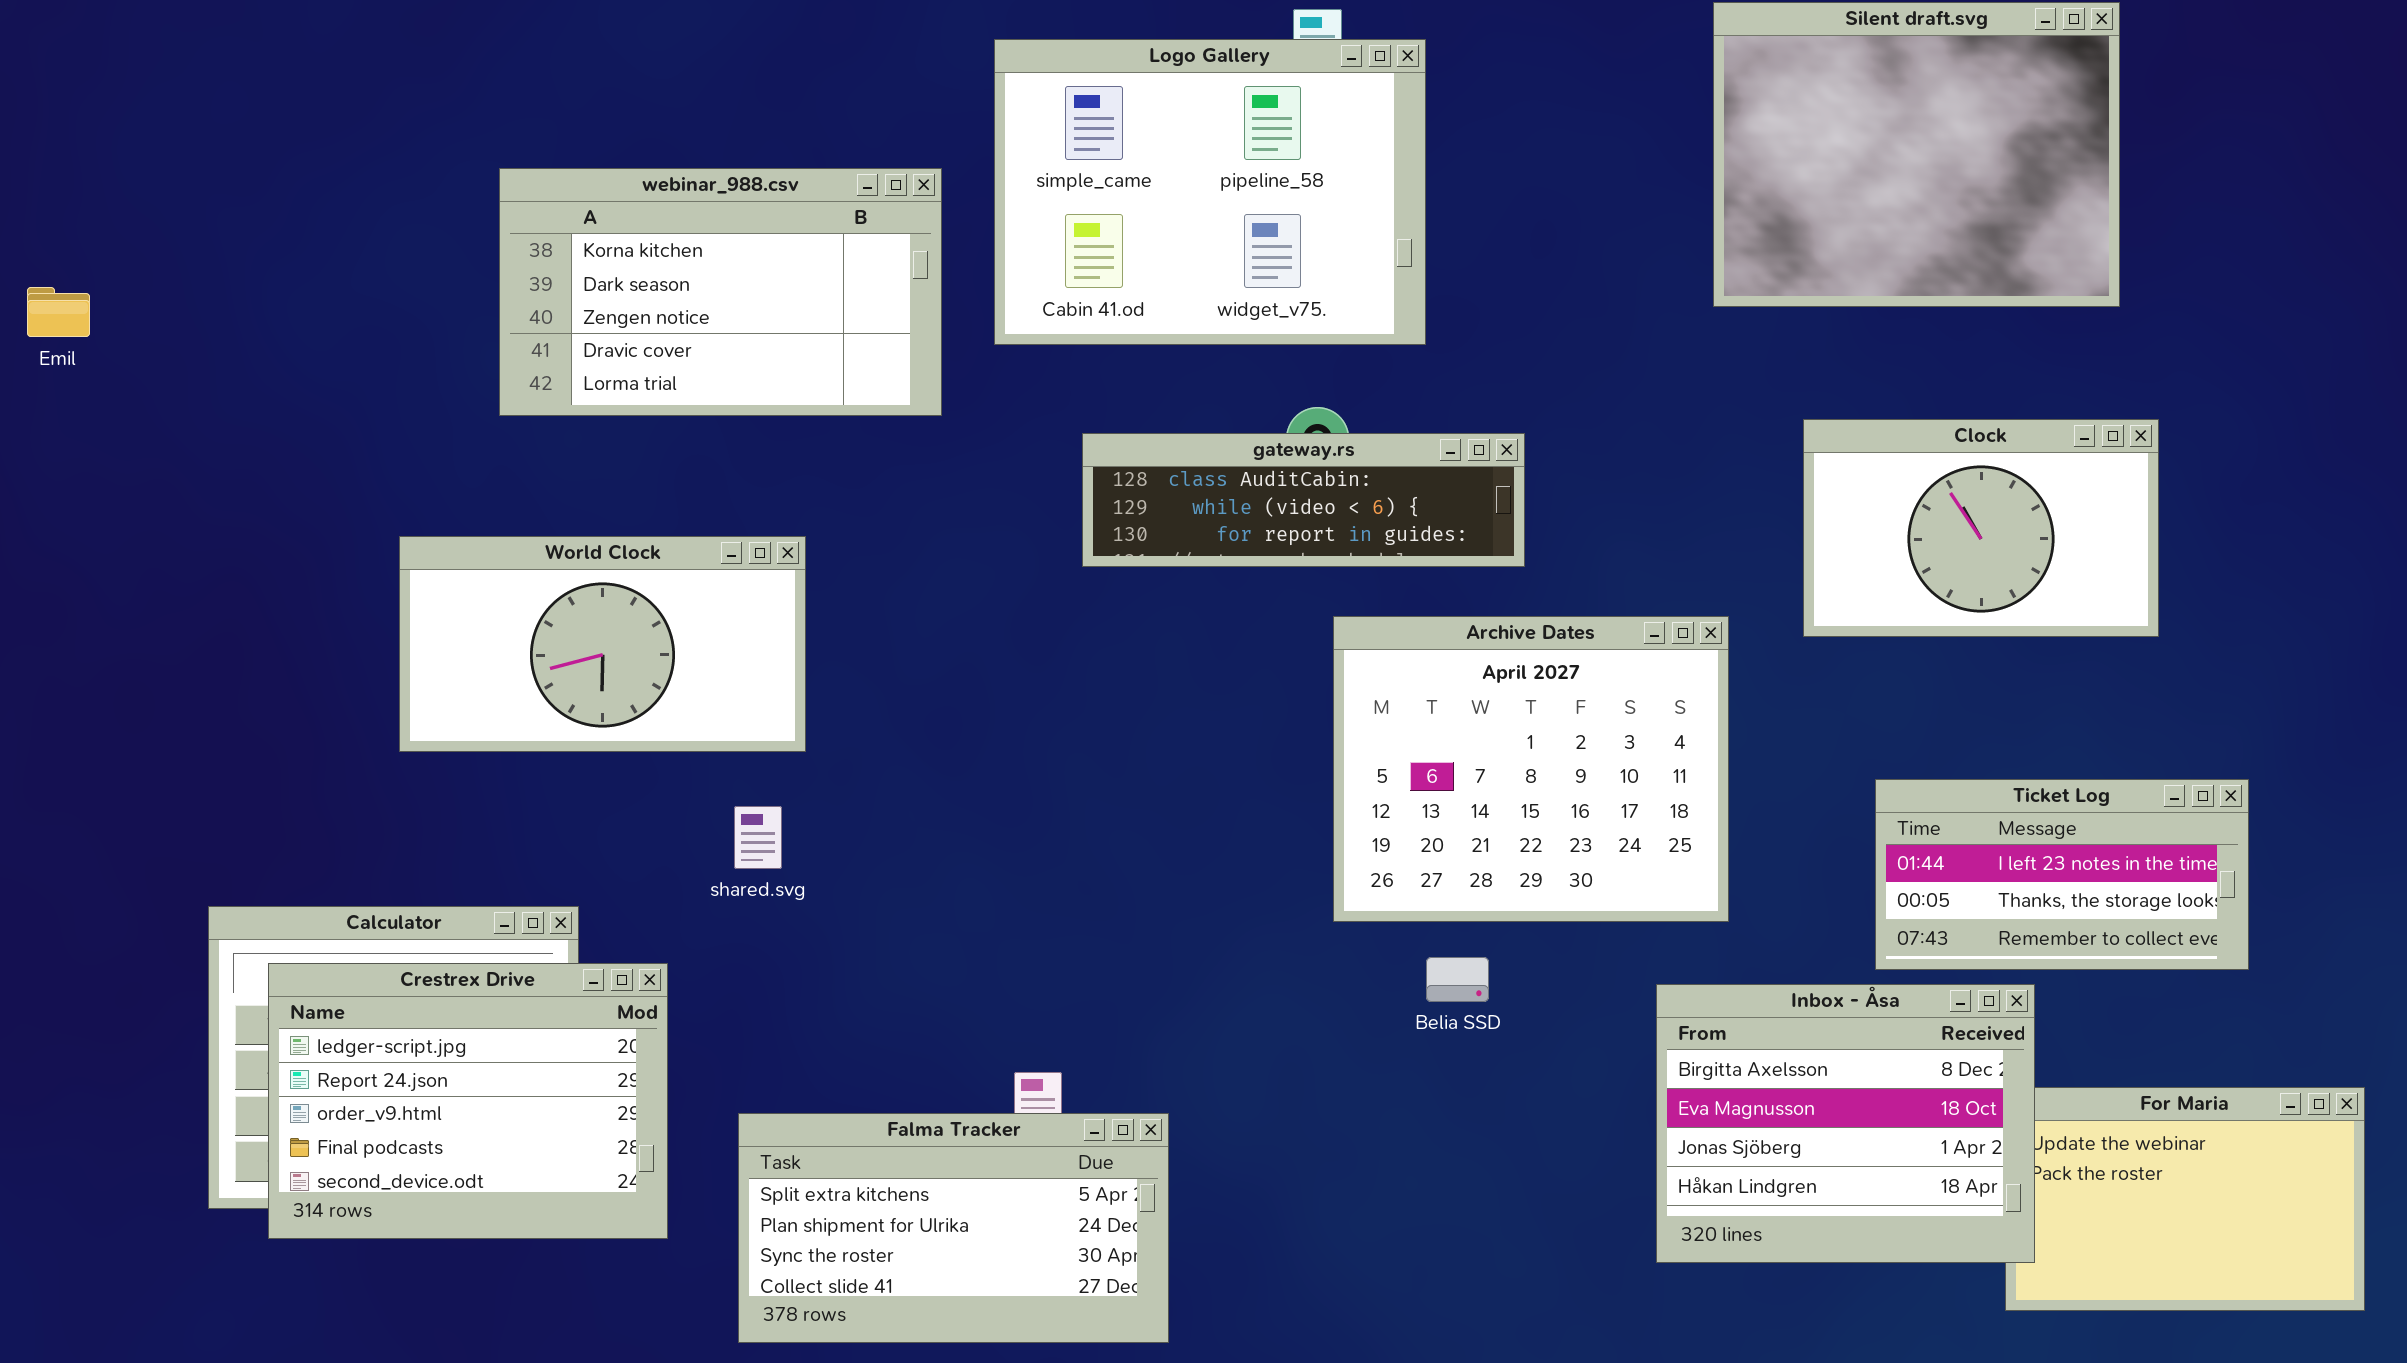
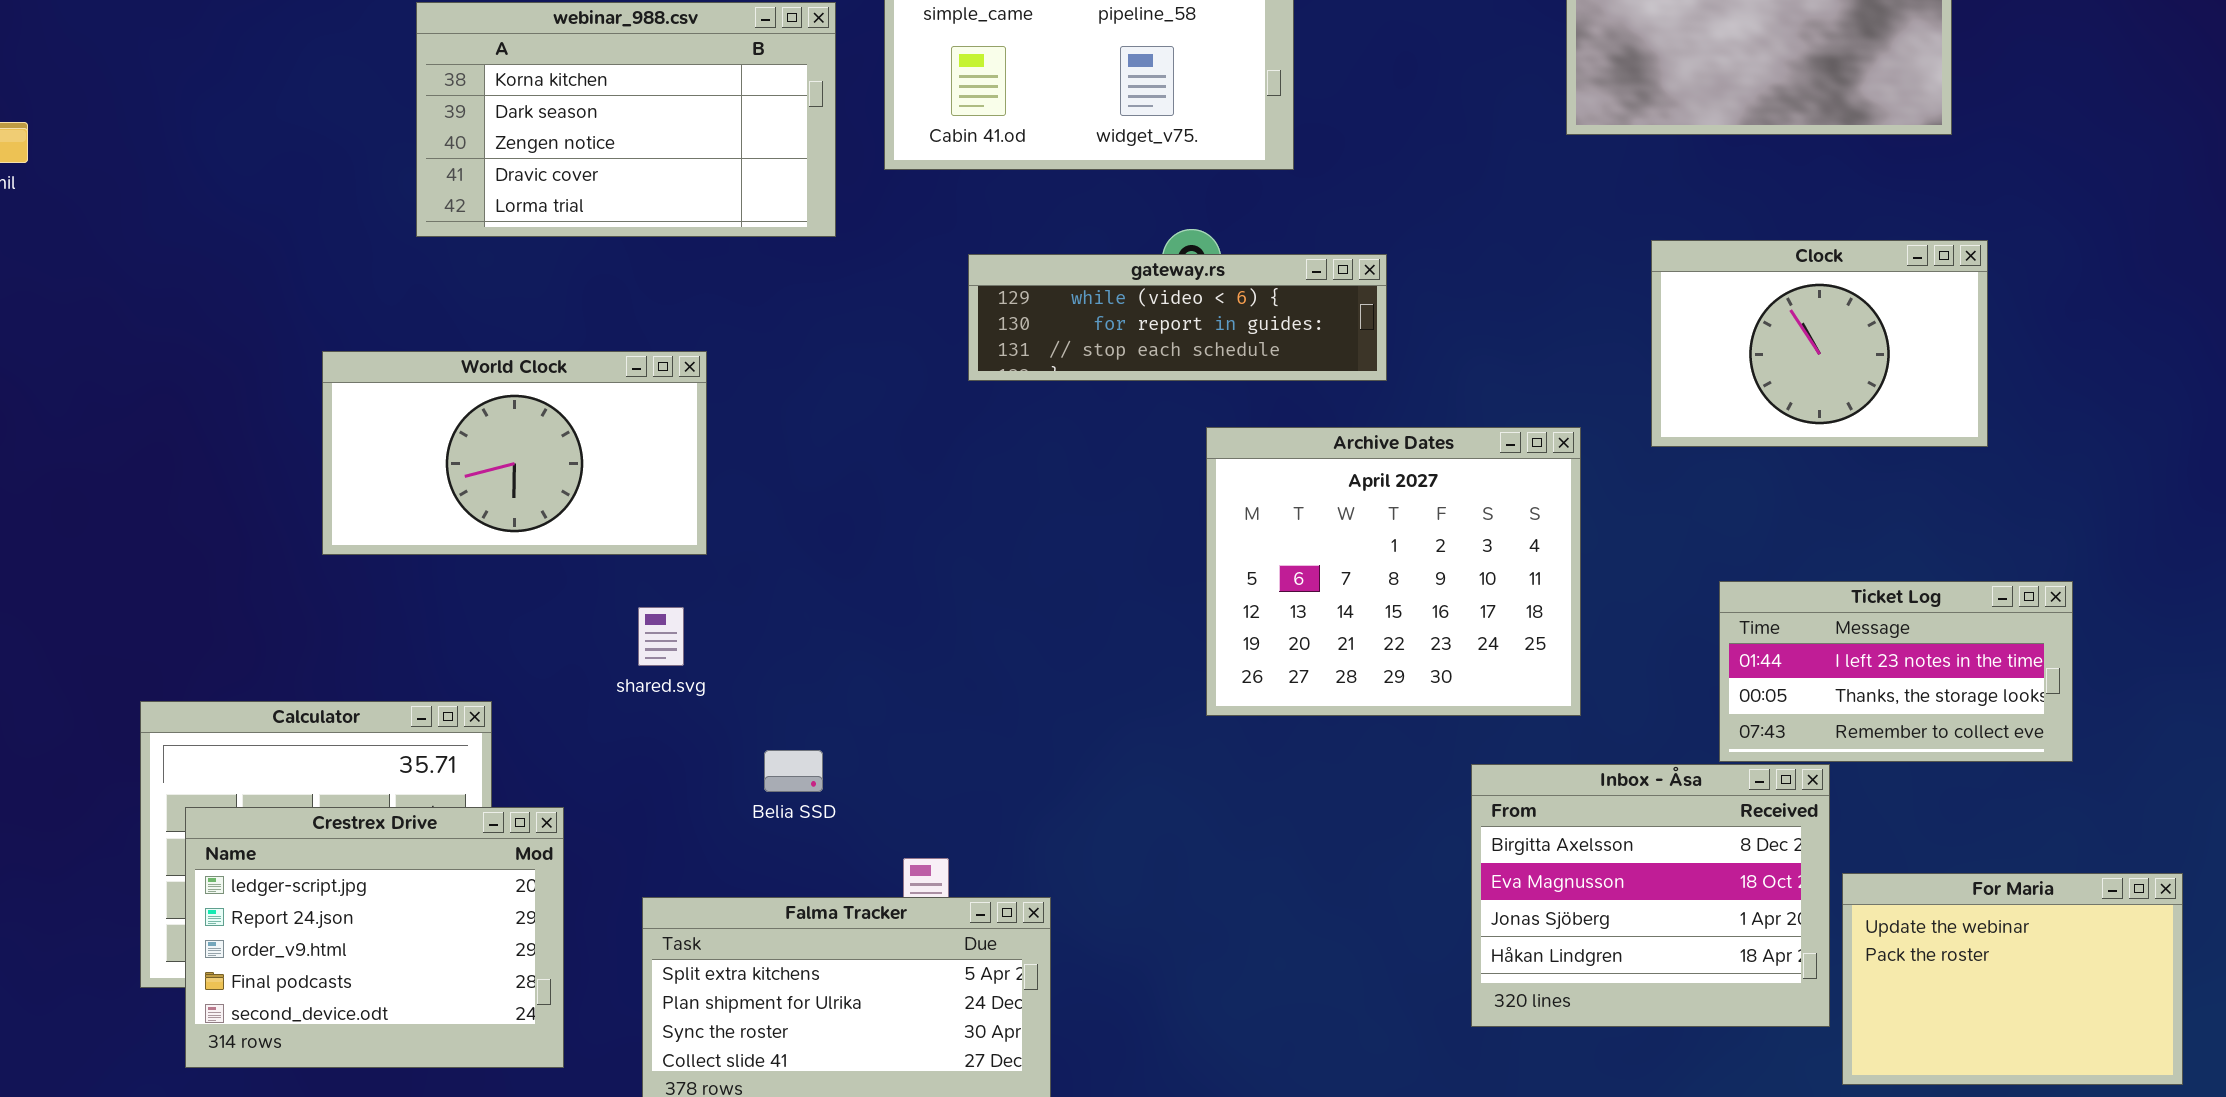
gateway.rs: [1082,433,1525,567] -> [968,254,1387,381], scrolled down 1 row
Belia SSD: [1426,957,1489,1002] -> [764,750,823,792], moved
Crestrex Drive: [268,963,668,1239] -> [185,807,564,1068], moved
Inbox - Åsa: [1656,984,2035,1263] -> [1471,764,1830,1027], moved

